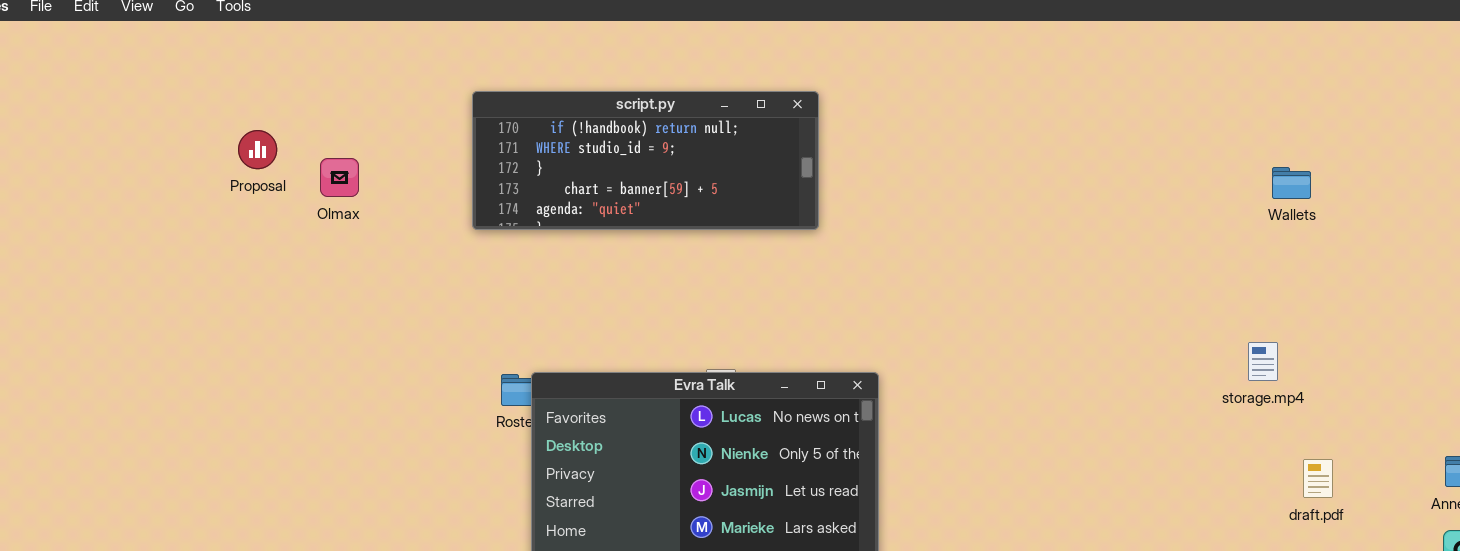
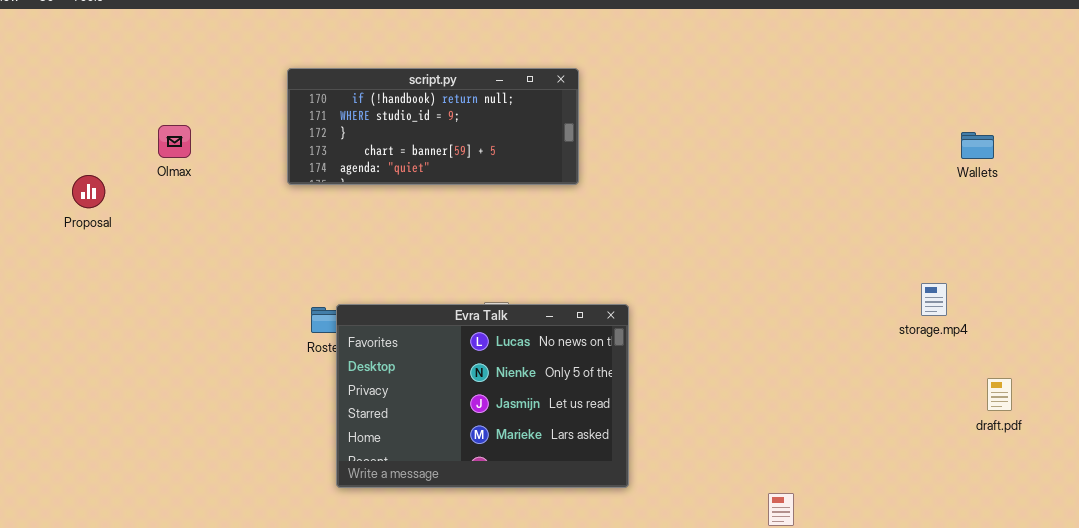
Proposal: [238,130,277,169] -> [72,175,105,208], moved
storage.mp4: [1248,342,1278,381] -> [921,283,947,316], moved

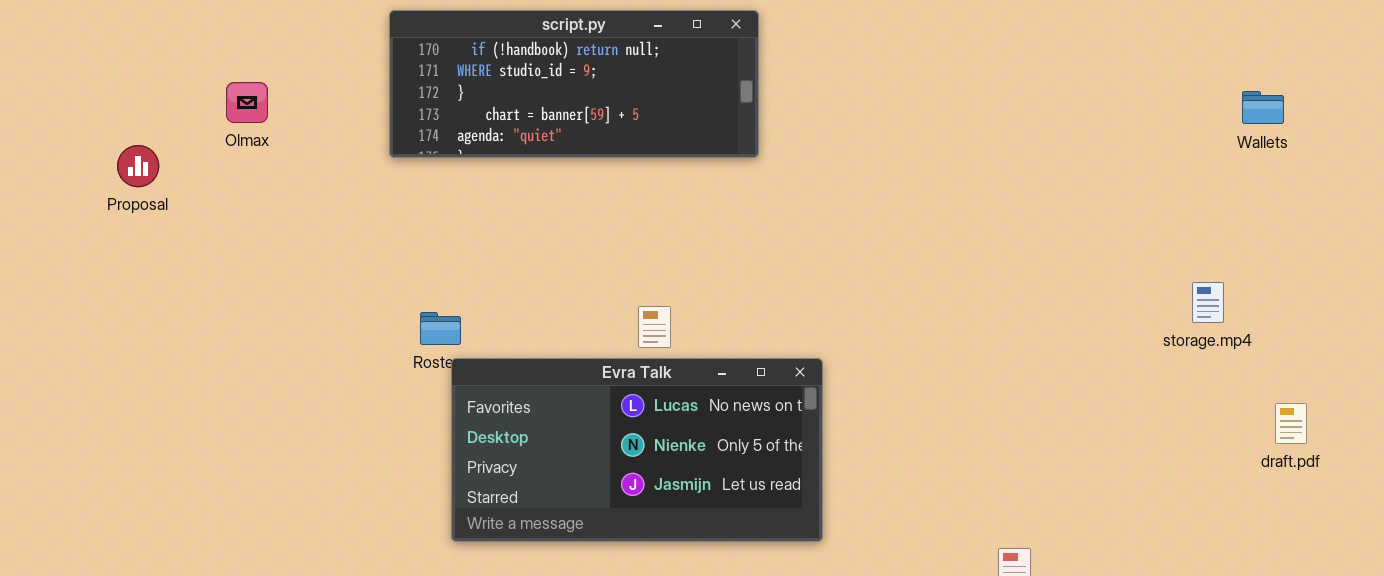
Evra Talk: [336,304,629,488] -> [451,358,823,542], resized

